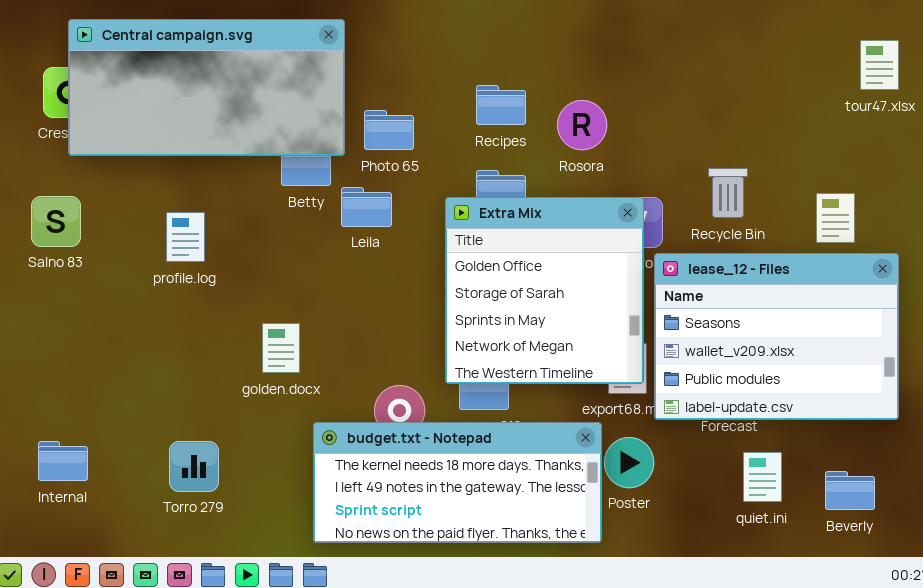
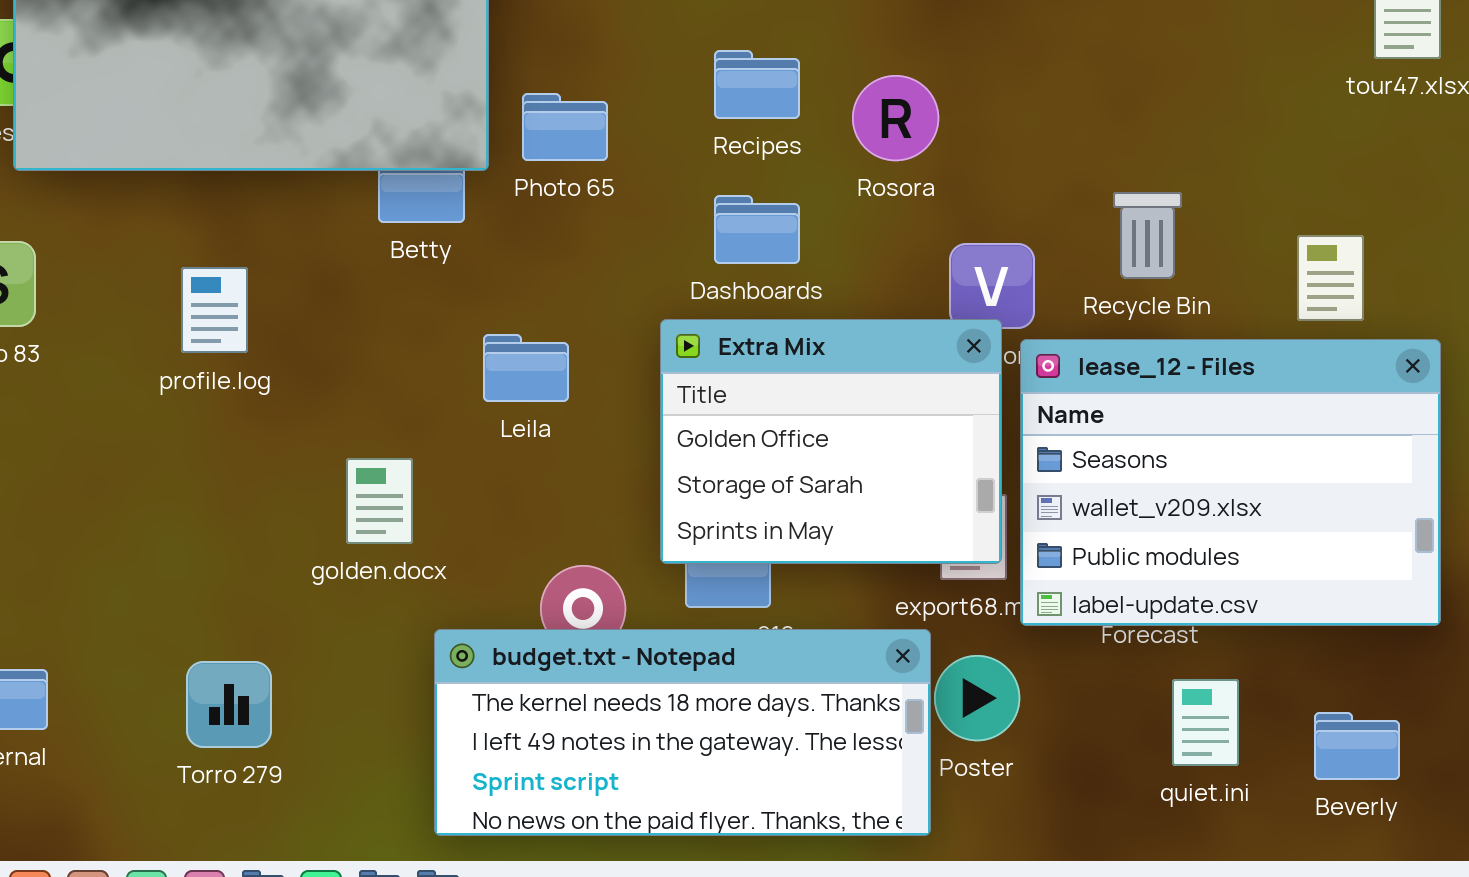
Leila: [341,187,392,227] -> [483,334,569,402], moved
Extra Mix: [445,197,644,384] -> [660,319,1002,564], resized

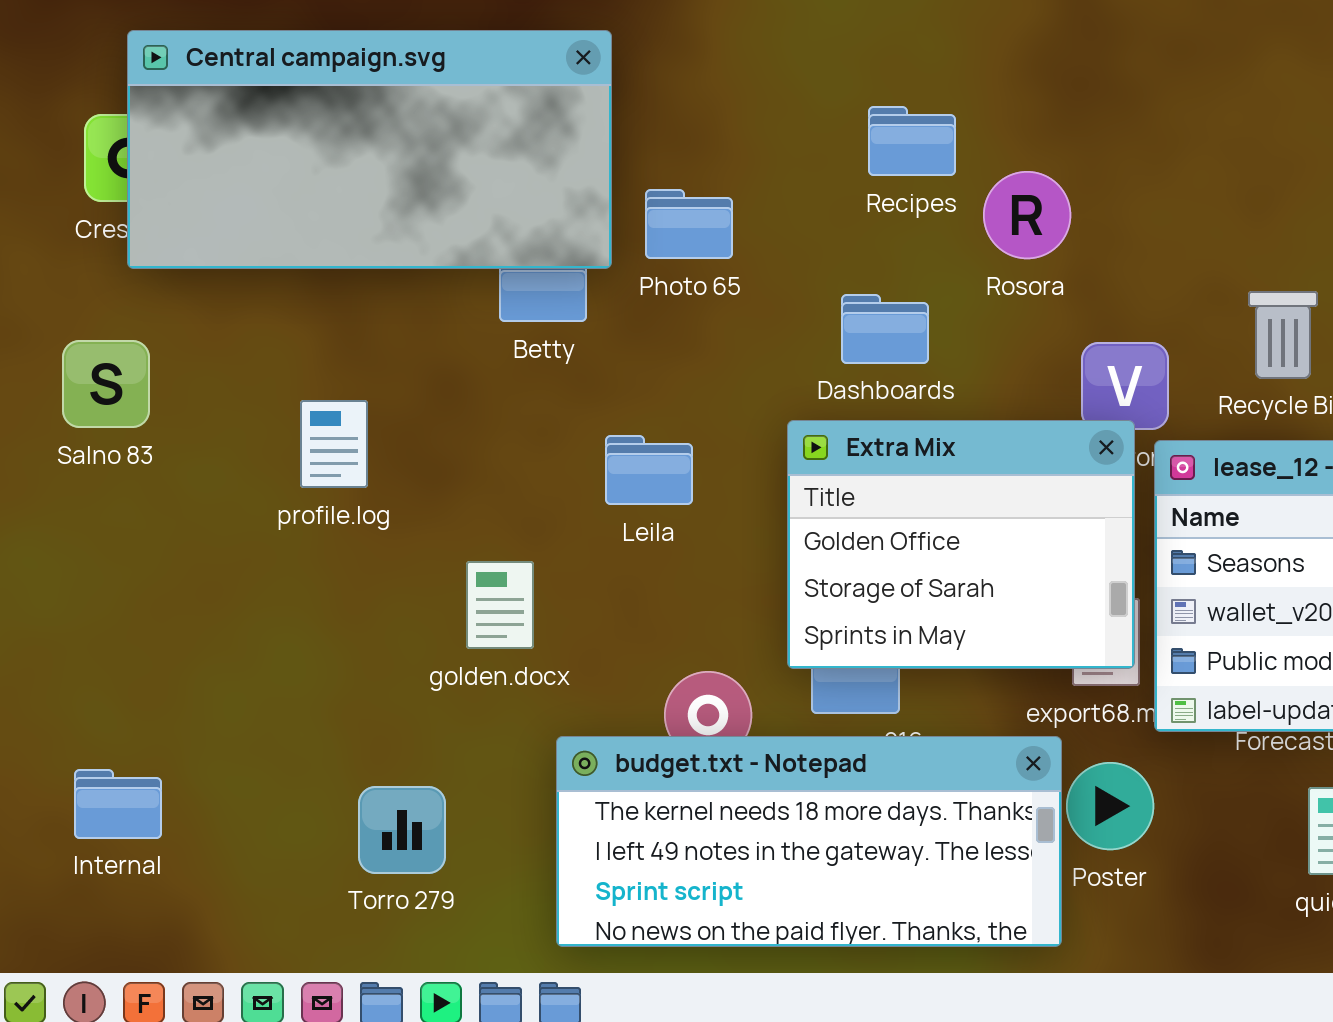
Recipes: [714,50,800,119] -> [868,106,956,176], moved
profile.log: [181,267,248,353] -> [300,400,368,488], moved
Torro 279: [186,661,272,748] -> [358,786,446,874], moved

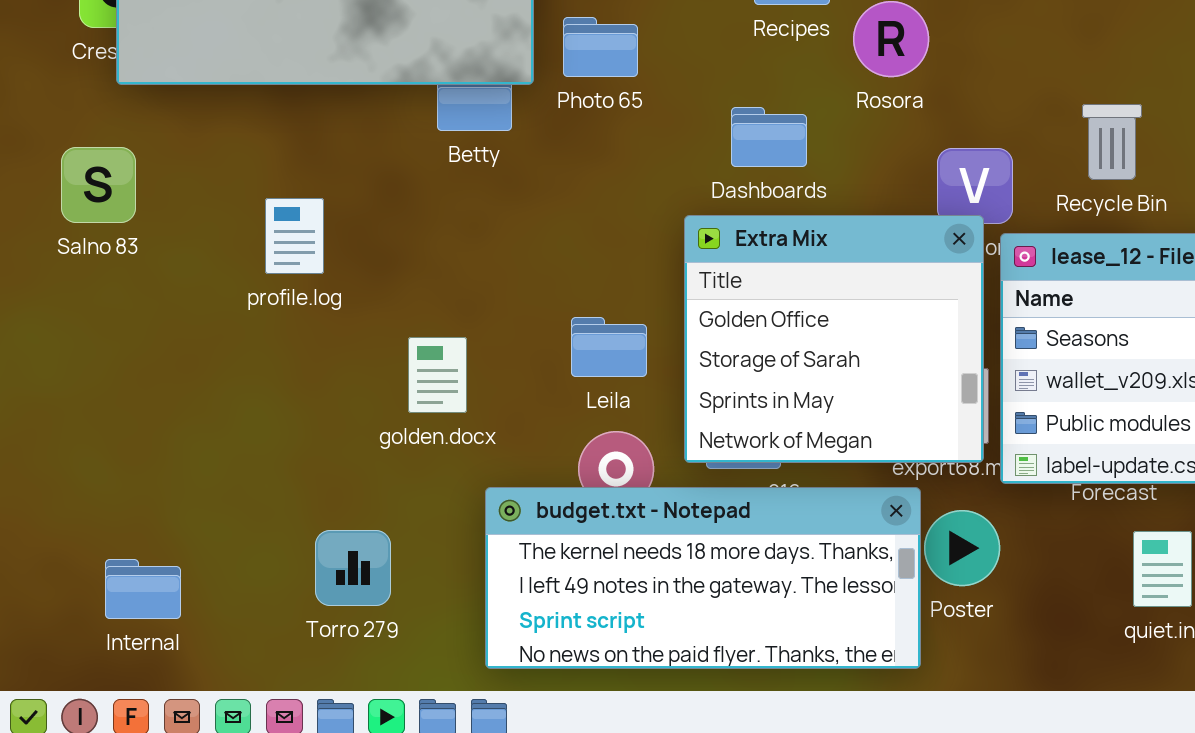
Extra Mix: [787,420,1135,669] -> [684,215,984,463], resized
Leila: [605,435,693,505] -> [571,317,647,377], moved
Internal: [74,769,162,839] -> [105,559,181,619], moved

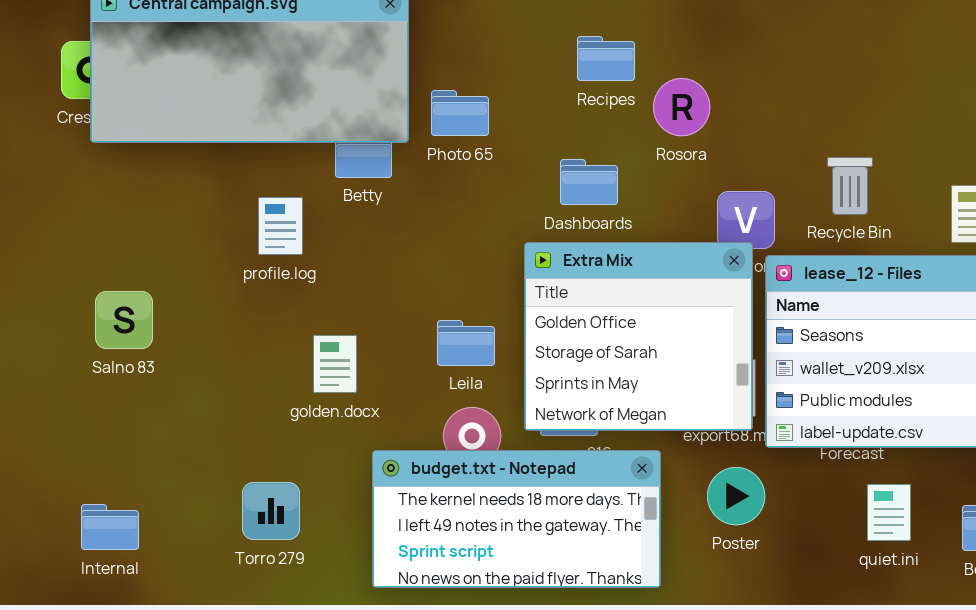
Salno 83: [61,147,136,223] -> [95,291,153,349], moved
profile.log: [265,198,324,274] -> [258,197,303,255], moved
budget.txt - Notepad: [485,487,921,669] -> [372,450,661,588], resized

